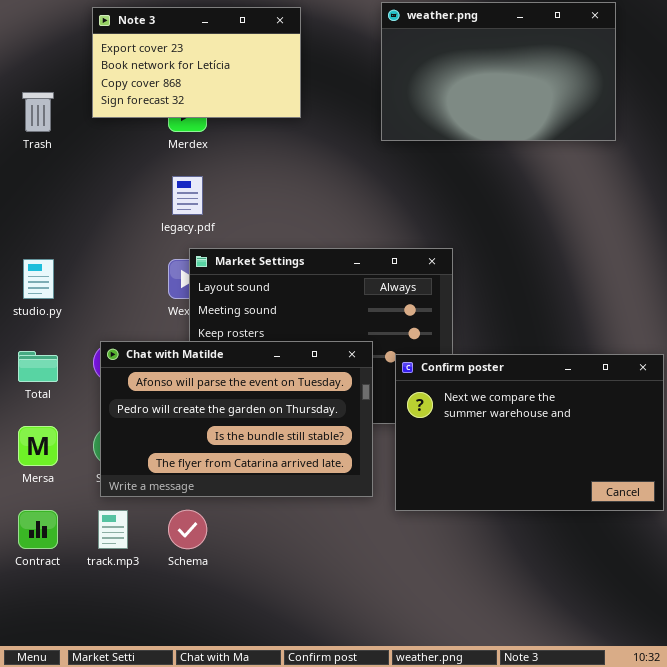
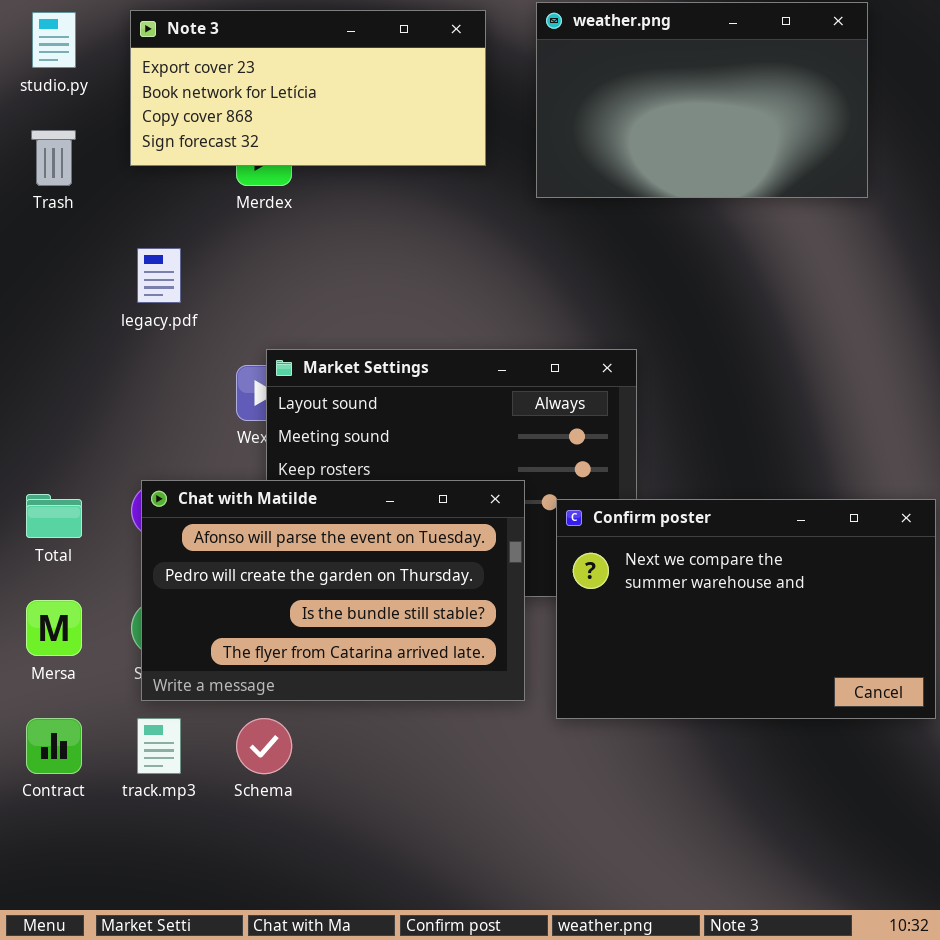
Note 3: [92,7,301,118] -> [130,10,486,166], resized
legacy.pdf: [172,176,203,215] -> [137,248,181,303], moved
studio.py: [23,259,54,299] -> [32,12,76,68], moved

